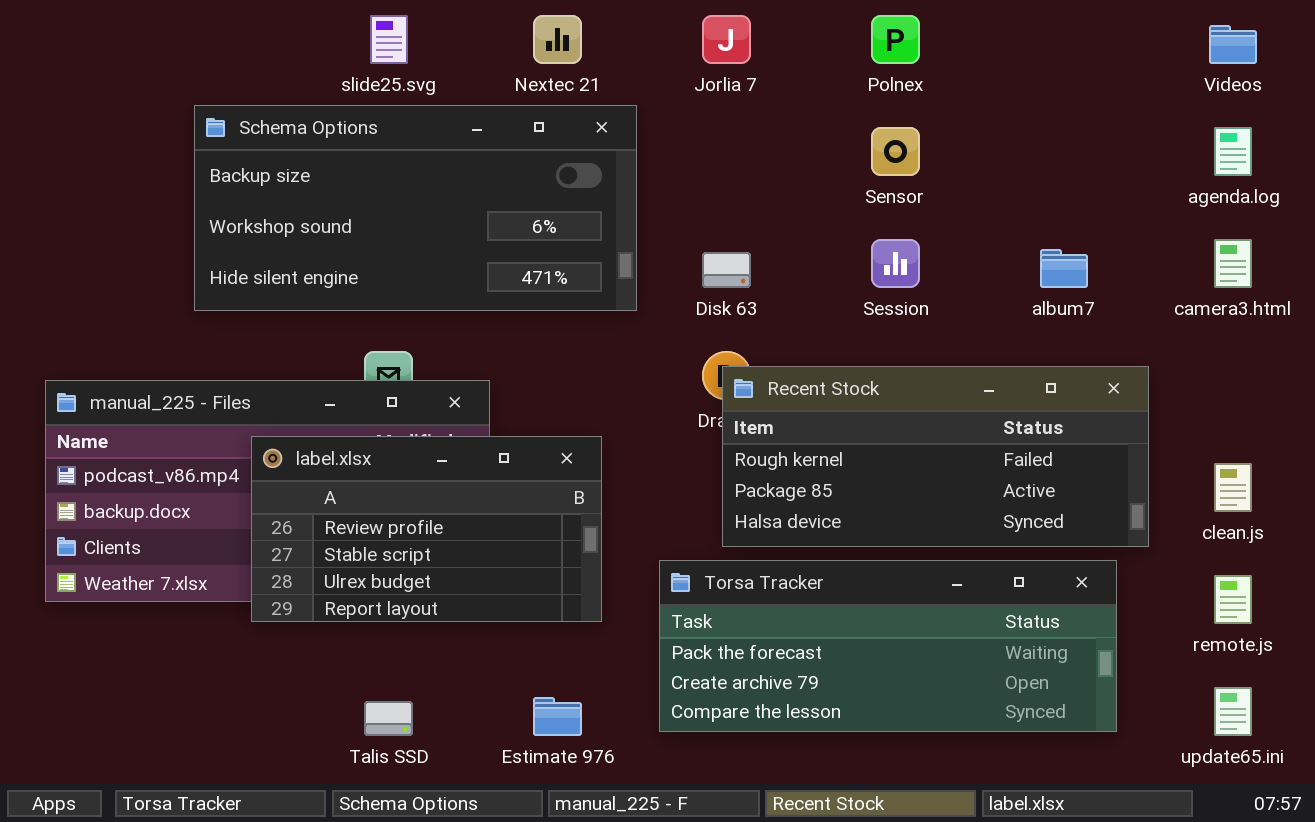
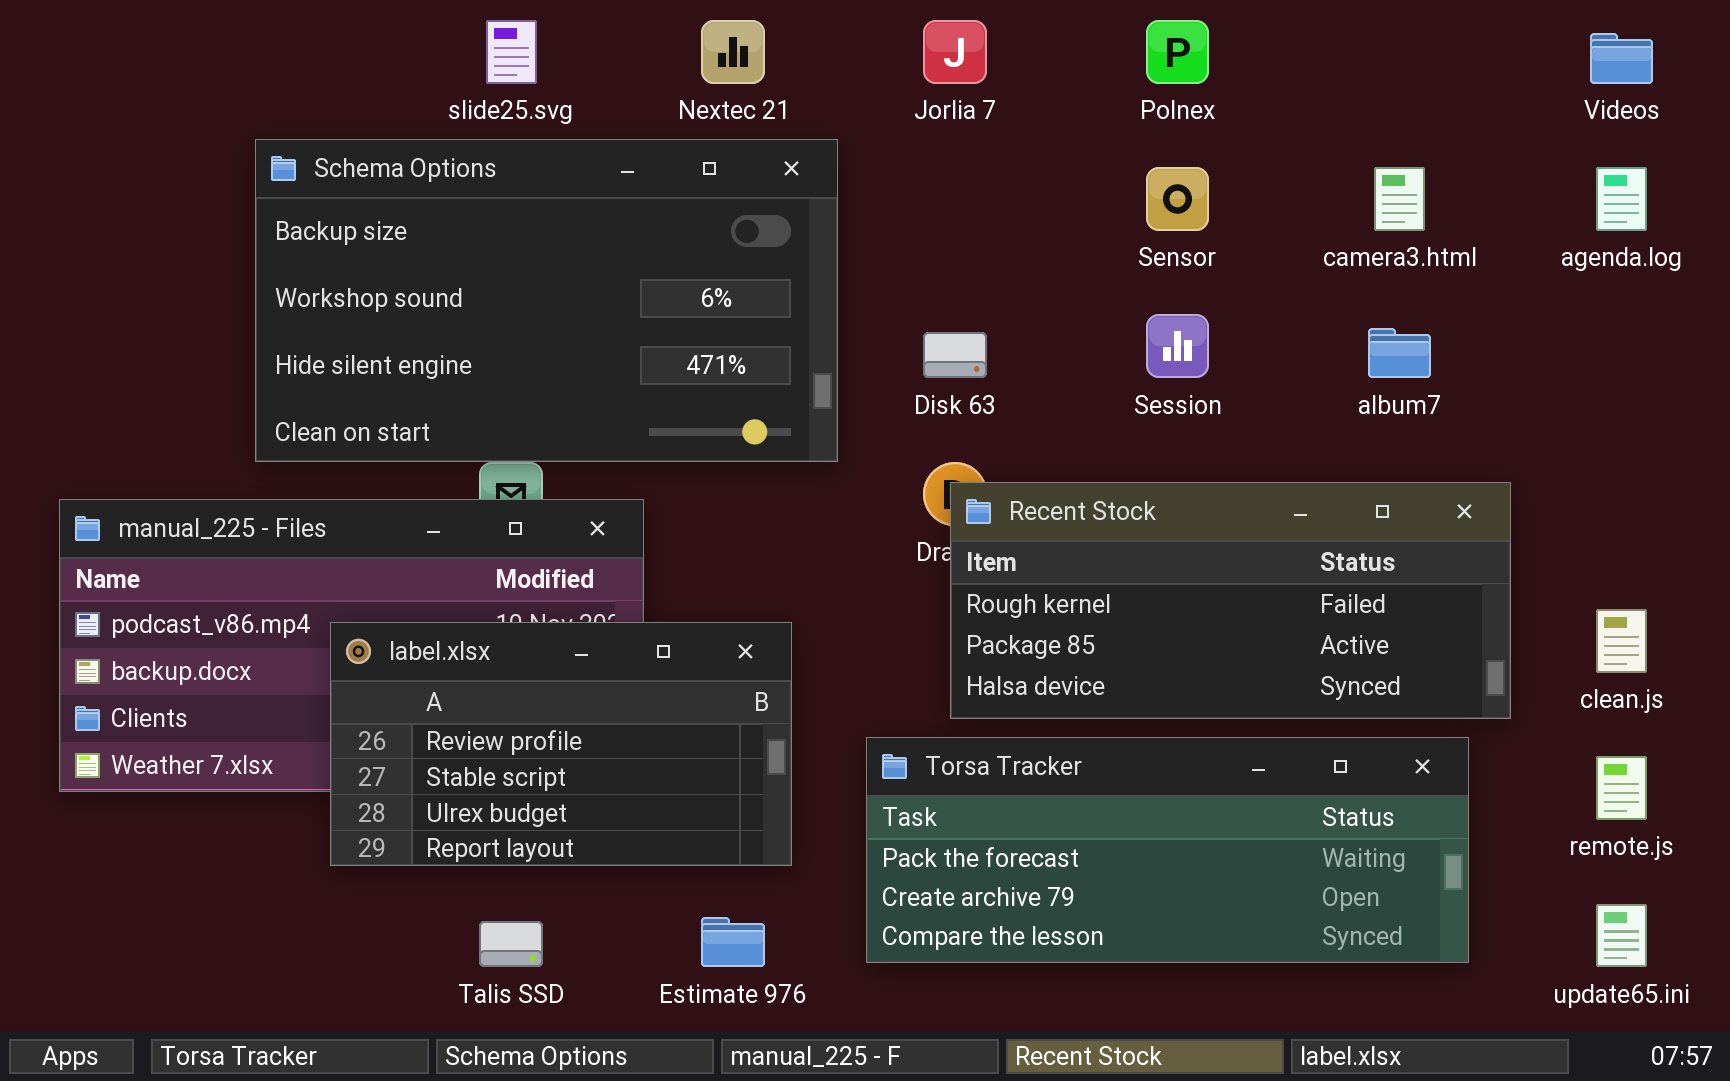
Schema Options: [194,105,637,311] -> [255,139,838,462], resized
camera3.html: [1214,239,1252,288] -> [1374,167,1425,231], moved
label.xlsx: [251,436,602,622] -> [330,622,792,866], moved

